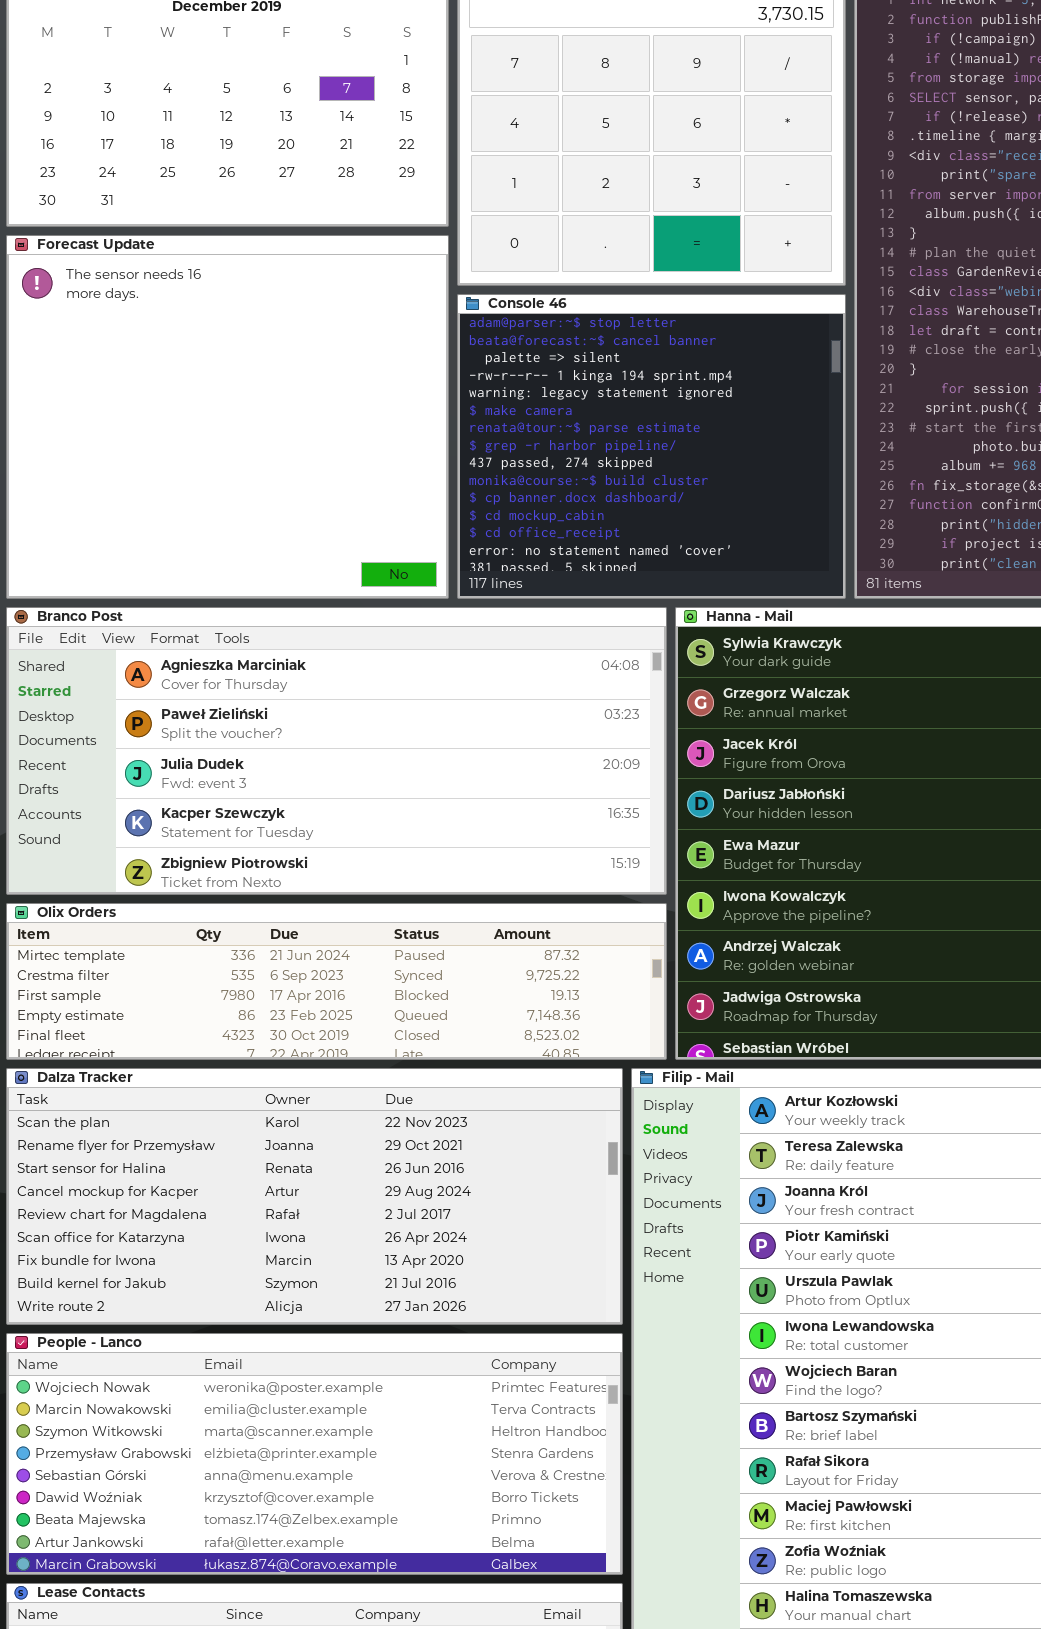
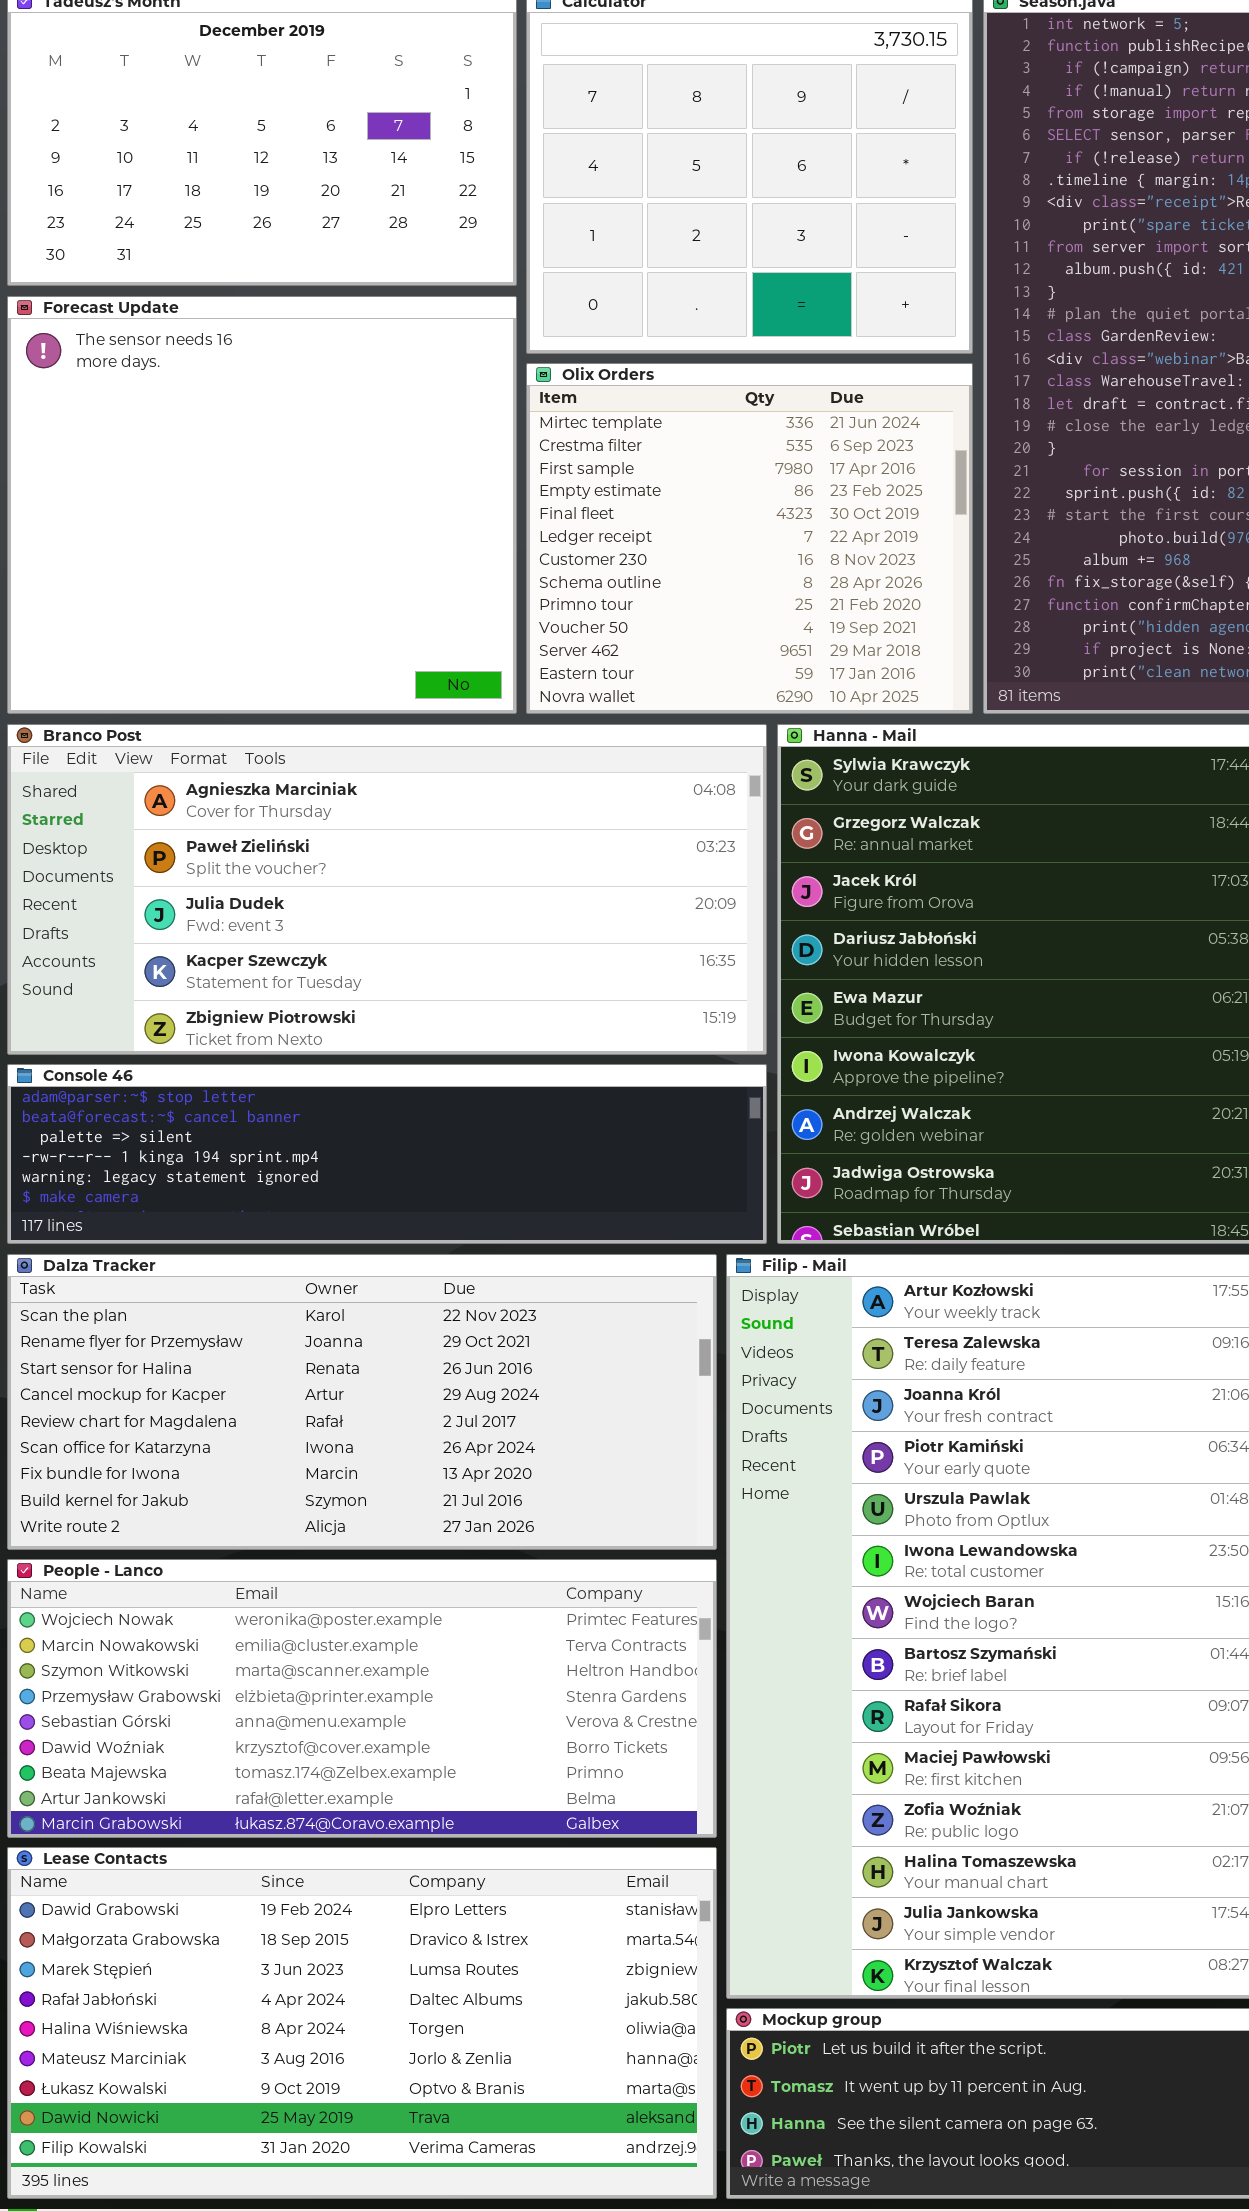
Console 46: [457,294,846,599] -> [7,1064,767,1244], moved, resized
Olix Orders: [6,903,667,1060] -> [526,363,973,714], moved, resized

